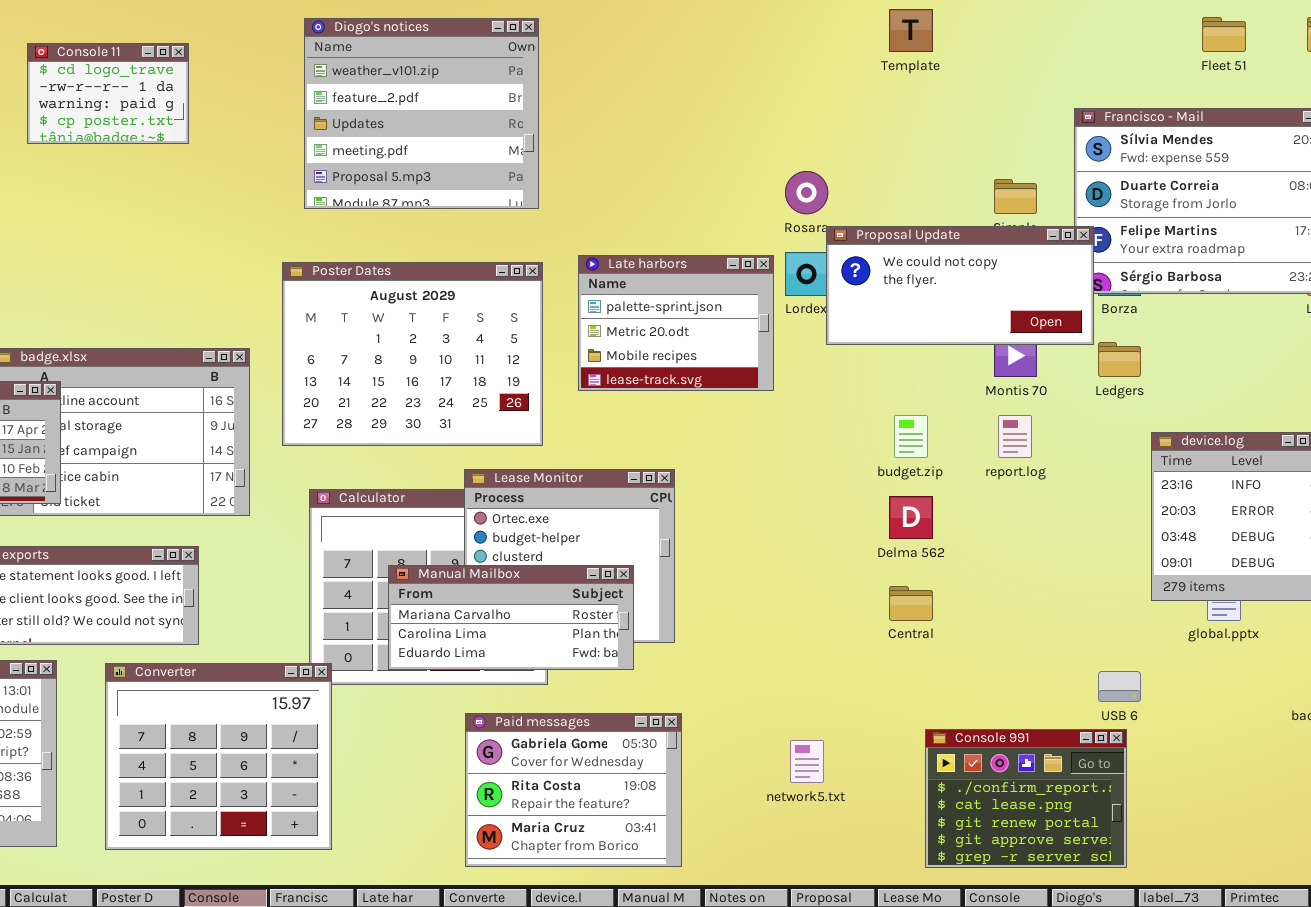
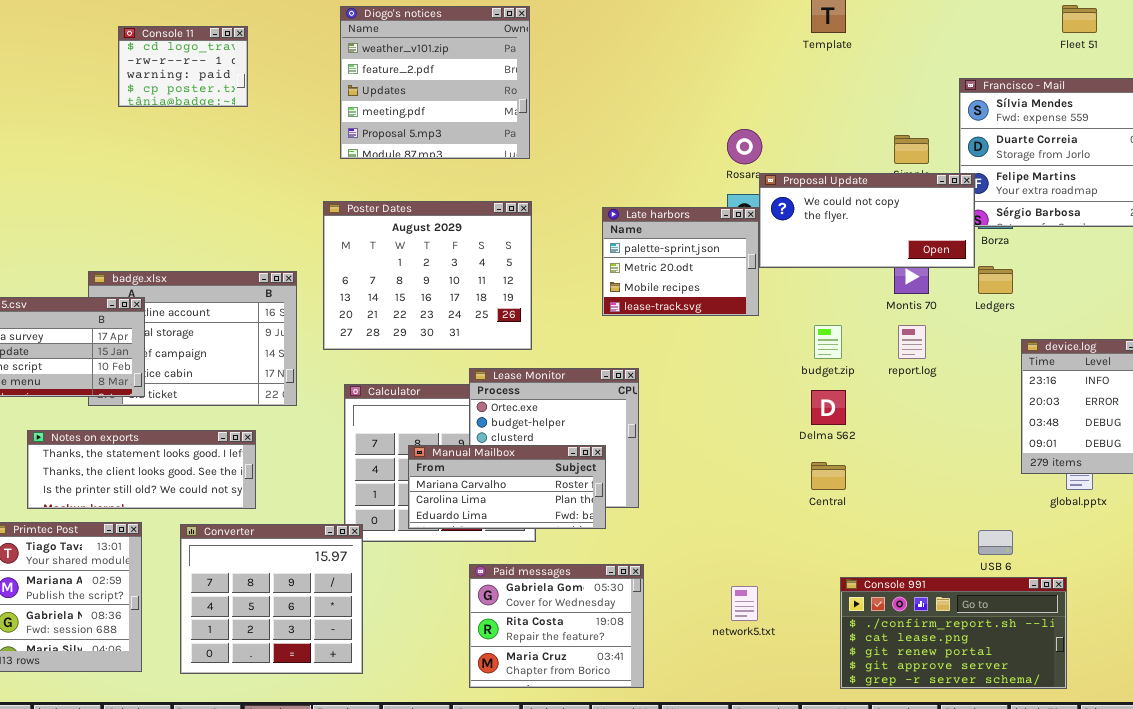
Late harbors: [578,255,774,391] -> [602,207,759,316], moved
Console 991: [925,729,1127,868] -> [840,577,1067,689], resized

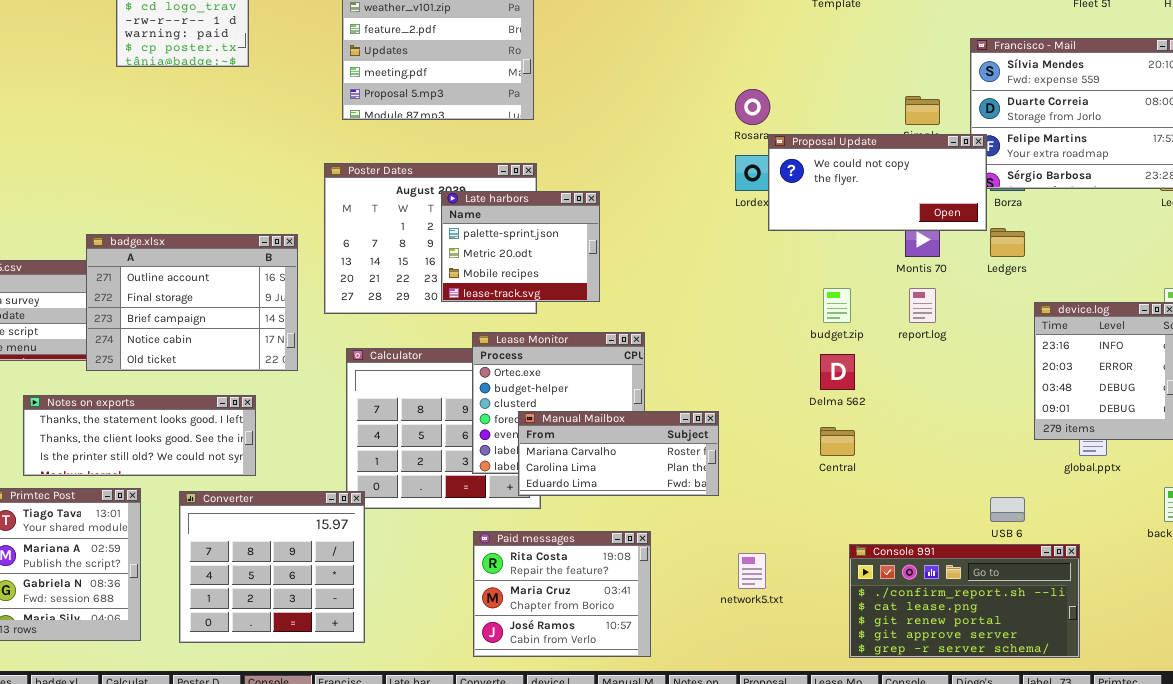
Late harbors: [602,207,759,316] -> [441,191,600,302], moved
badge.xlsx: [88,271,297,406] -> [86,234,298,371], raised
Manual Mailbox: [408,445,606,529] -> [518,411,719,496], moved
Paid messages: [469,564,644,688] -> [473,531,651,657], scrolled down 1 row

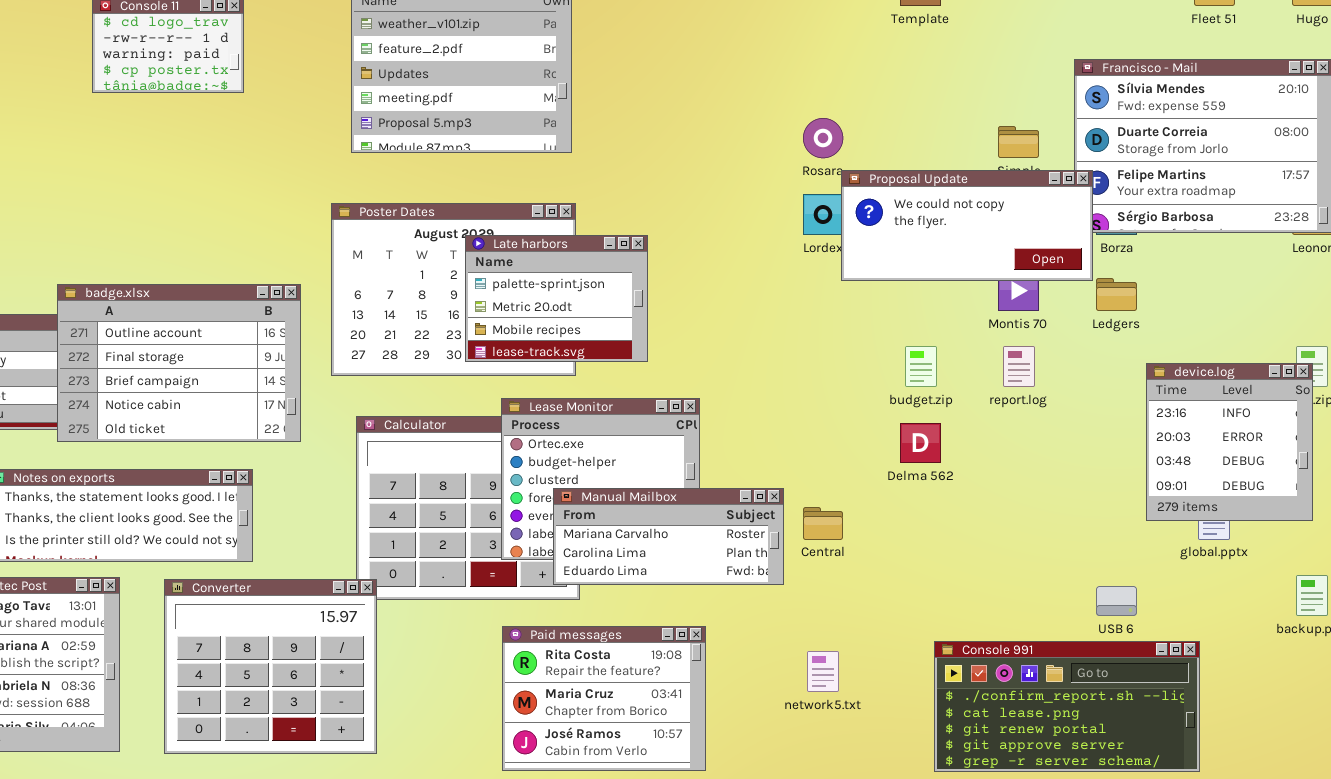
Central: [820,427,855,456] -> [803,507,843,540], moved

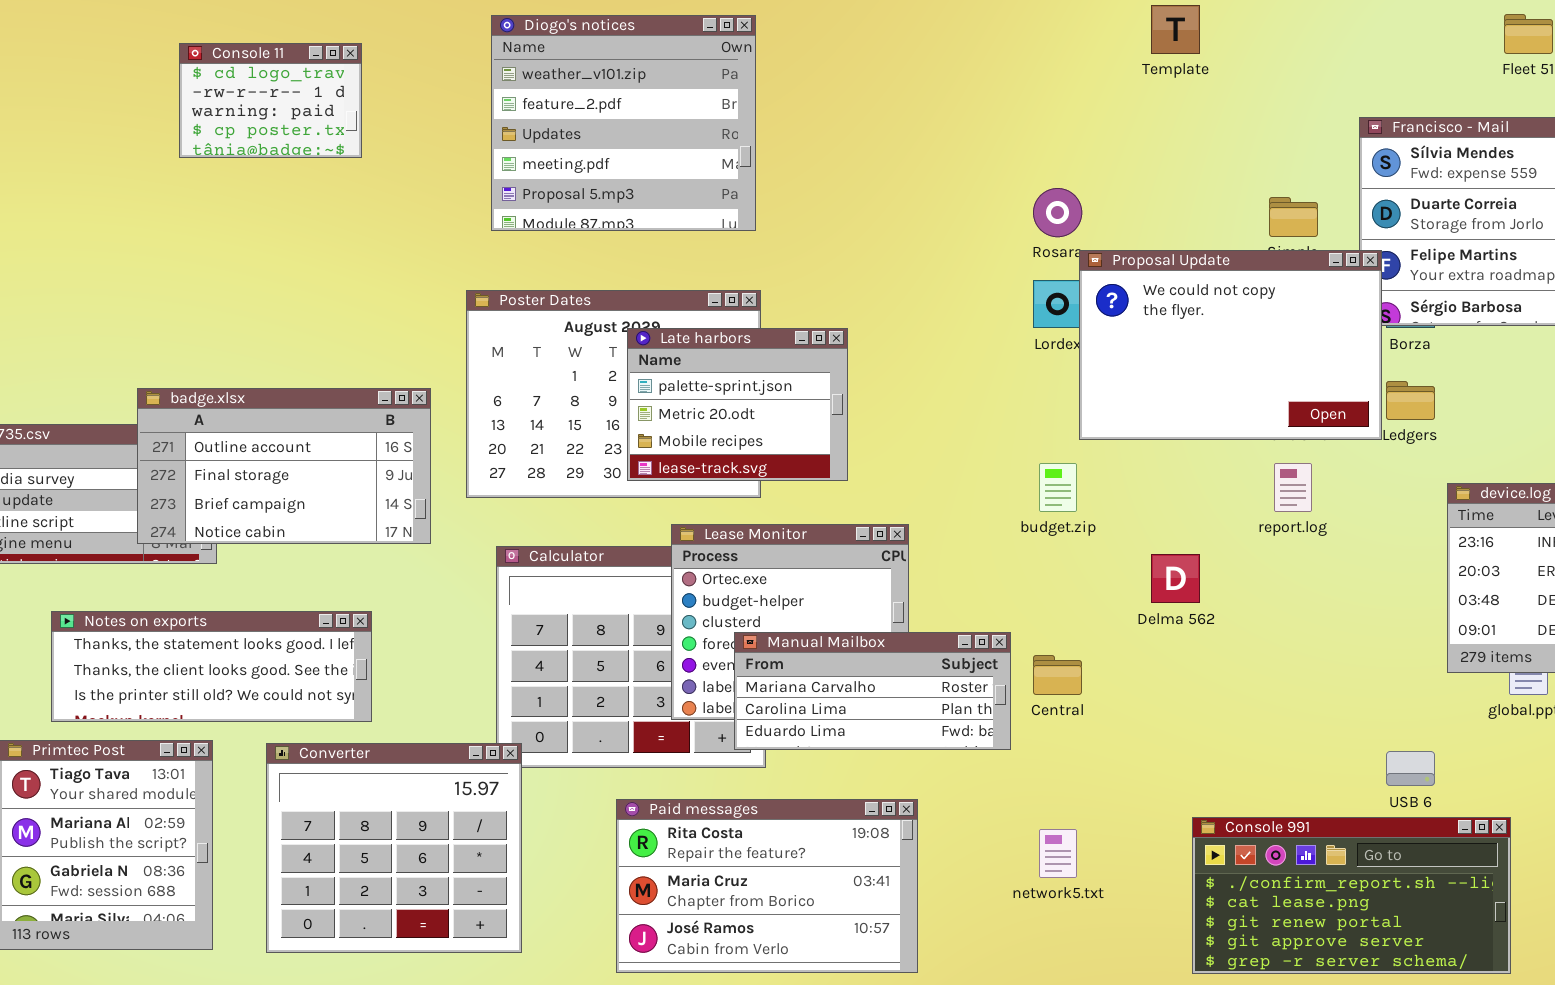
Proposal Update: [841,170,1093,281] -> [1079,250,1382,440], resized
badge.xlsx: [57,284,301,442] -> [137,388,431,544], resized
budget.zip: [905,346,937,387] -> [1039,463,1077,512], moved
Paid messages: [502,626,706,771] -> [616,799,918,973], resized

